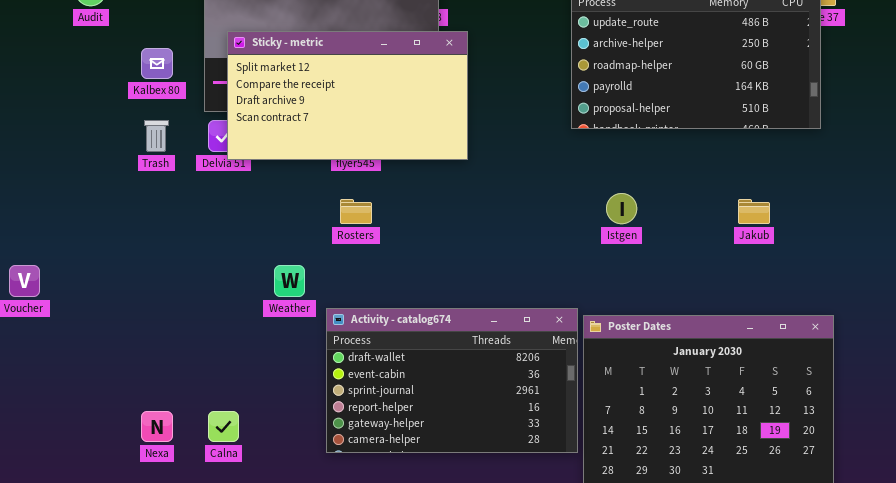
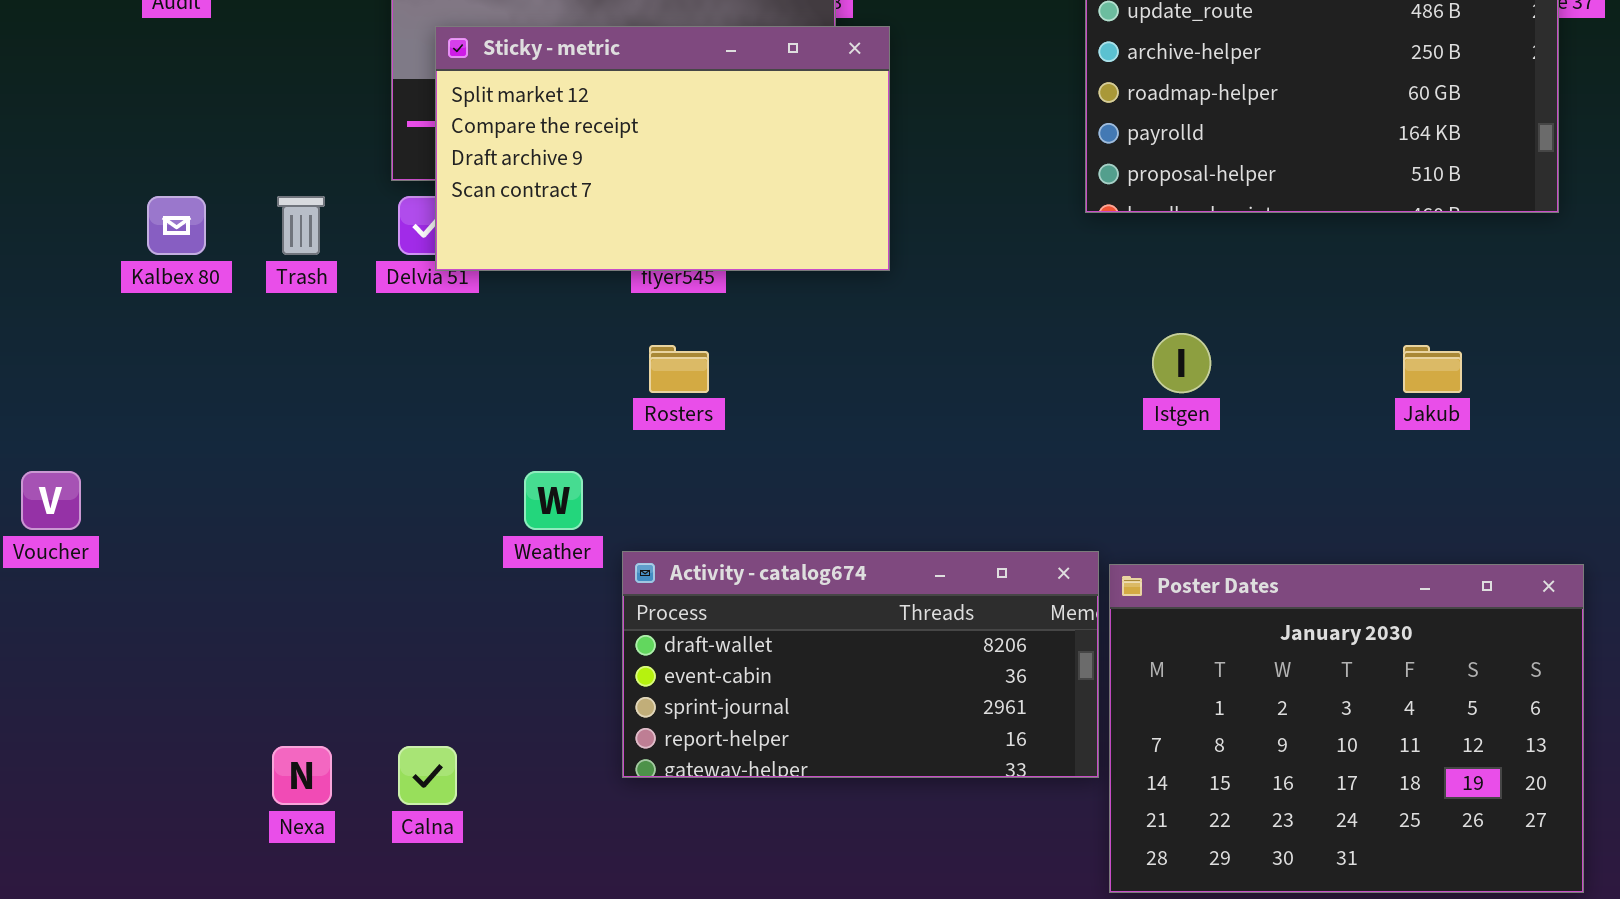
Kalbex 80: [141,48,173,79] -> [147,196,206,255], moved
Activity - catalog674: [326,308,578,453] -> [622,551,1099,778], resized

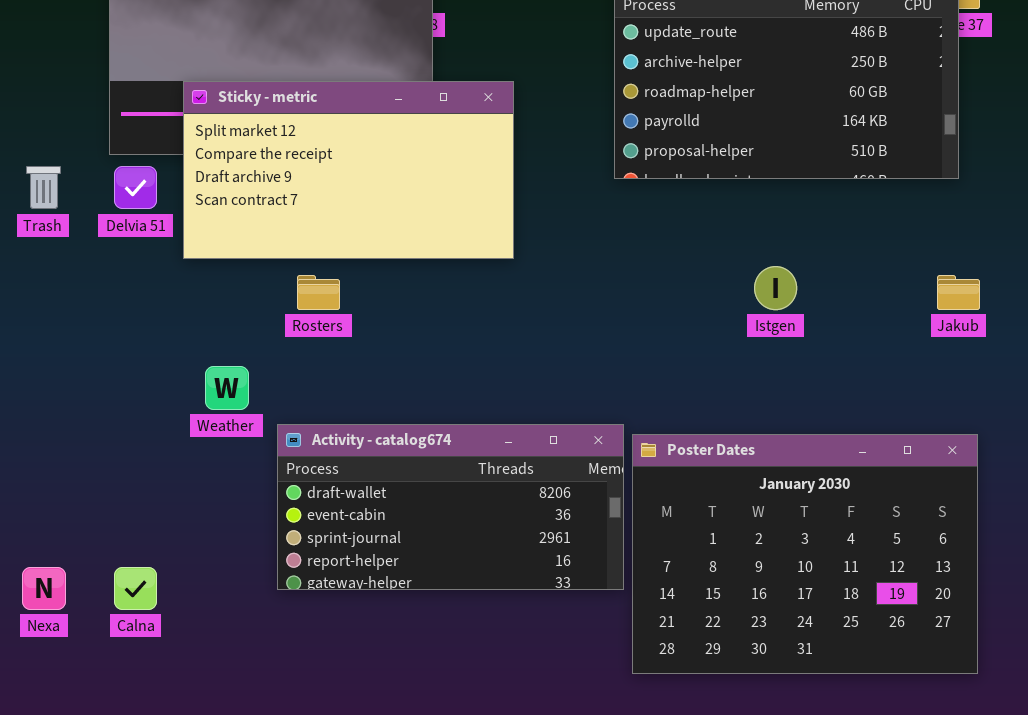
Sticky - metric: [435,26,890,271] -> [183,81,514,259], moved
Istgen: [1152,333,1211,393] -> [754,266,797,310], moved
Jakub: [1403,345,1462,393] -> [937,275,980,310], moved

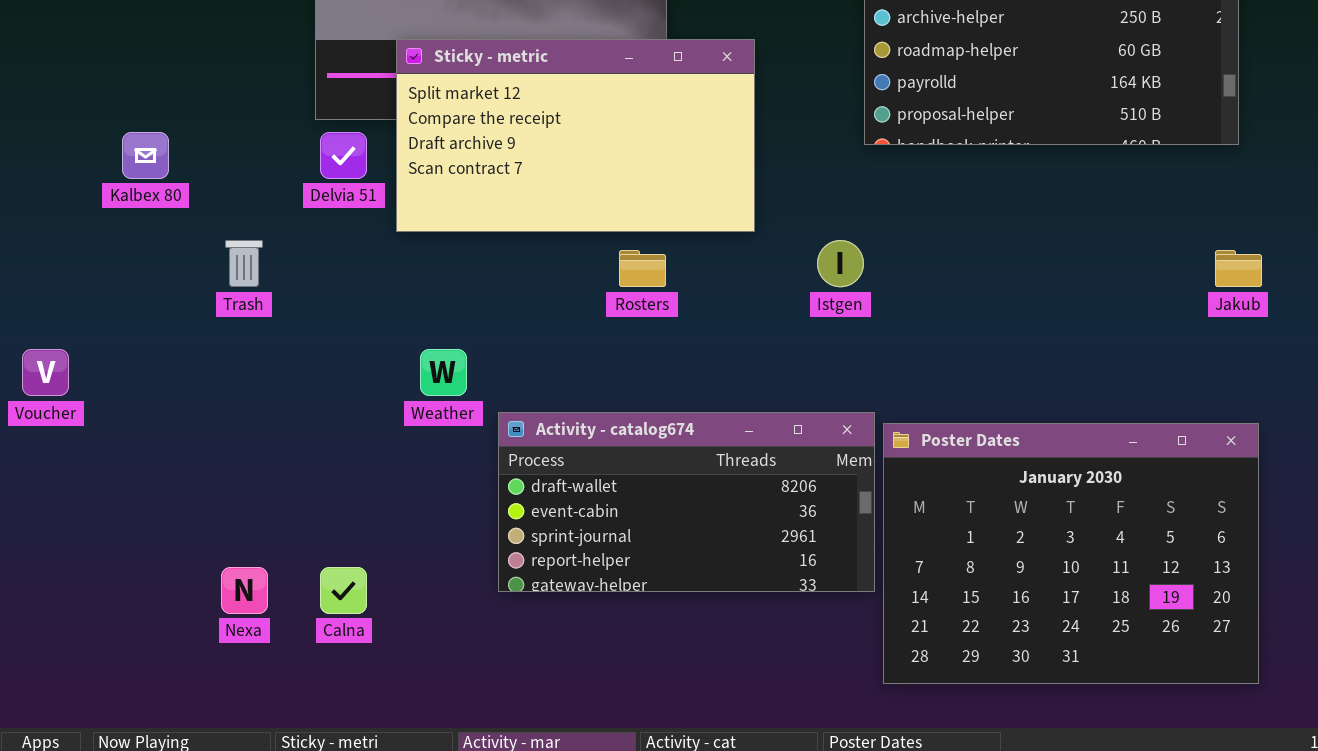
Trash: [26,166,61,209] -> [225,240,263,287], moved
Istgen: [754,266,797,310] -> [817,240,864,287], moved
Rosters: [297,275,340,310] -> [619,250,666,287], moved

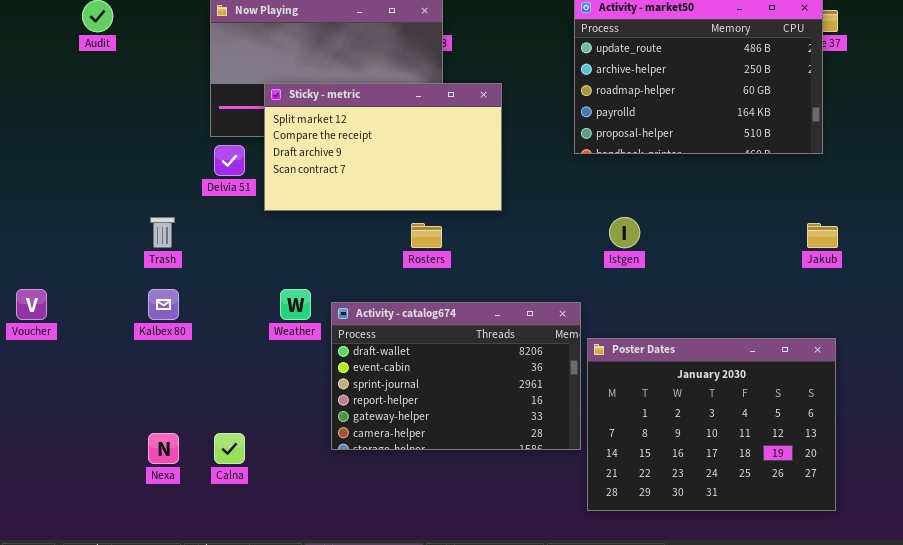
Kalbex 80: [122,132,169,179] -> [148,289,179,320], moved
Istgen: [817,240,864,287] -> [609,217,640,248], moved
Activity - catalog674: [498,412,875,592] -> [331,302,581,450], resized

